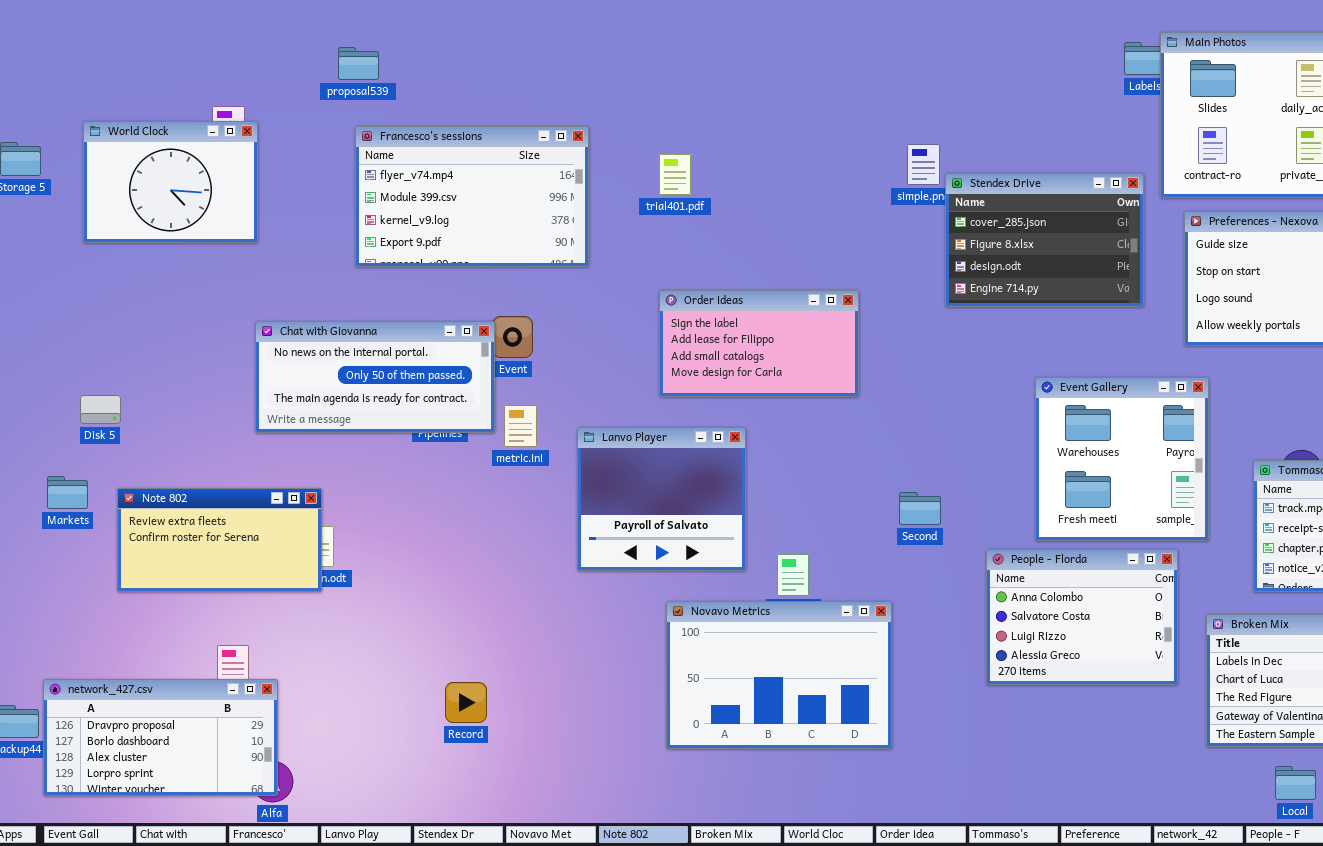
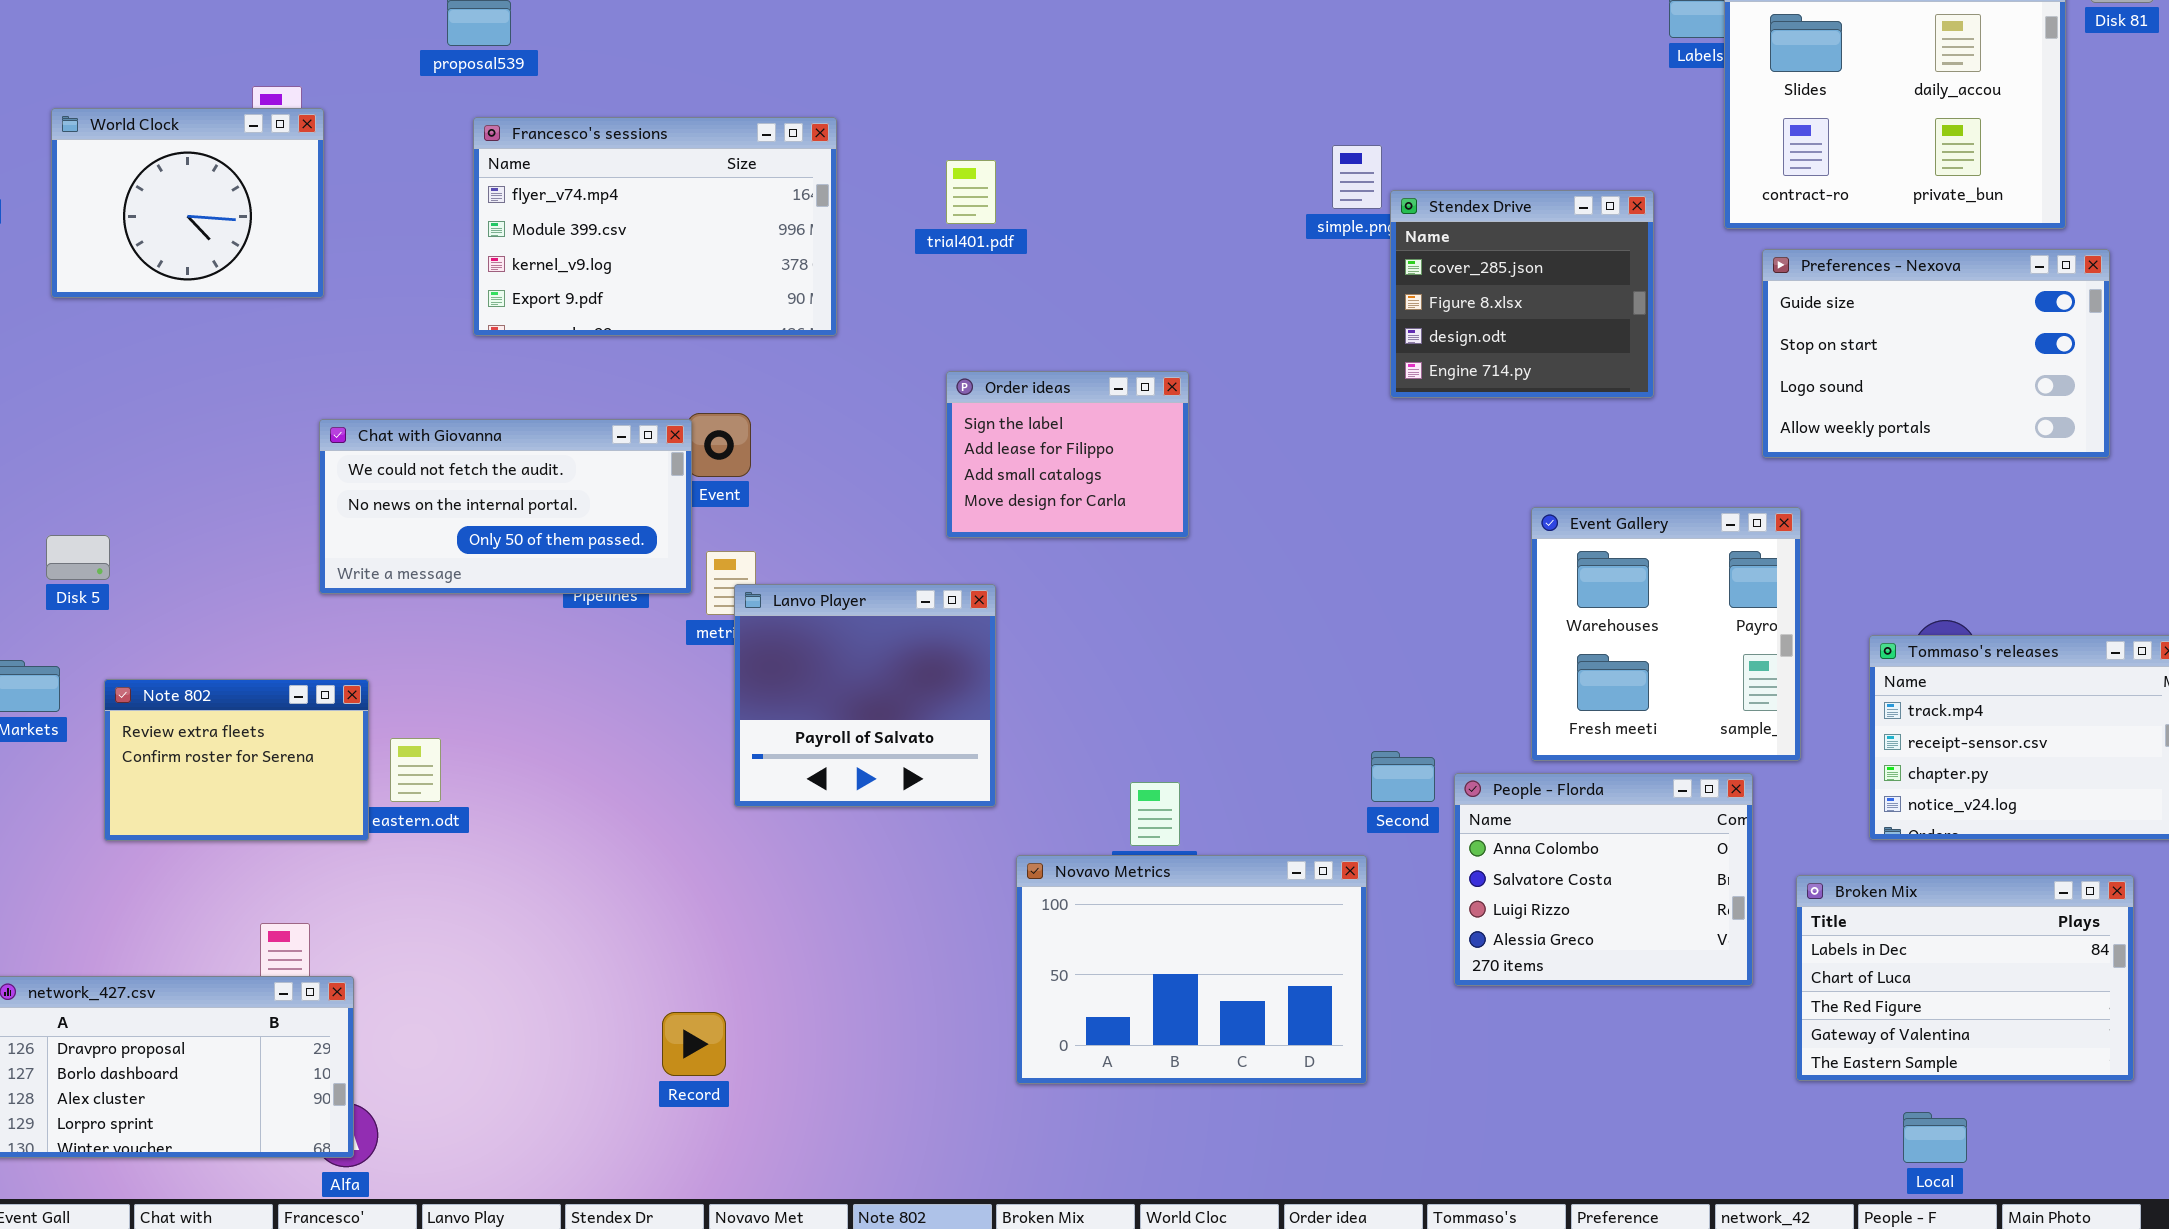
Stendex Drive: [945,173,1144,307] -> [1390,190,1654,398], resized
Order ideas: [659,290,859,397] -> [946,371,1189,538], resized
Chat with Giovanna: [255,321,495,433] -> [319,419,692,594], scrolled up 1 row
Lanvo Player: [577,427,746,571] -> [734,584,996,807], moved
Note 802: [117,488,322,592] -> [104,679,369,841], resized
Second: [899,492,941,525] -> [1371,751,1435,802], moved
Novavo Metrics: [666,601,892,749] -> [1016,855,1367,1084], moved
Record: [445,682,487,723] -> [662,1012,726,1076], moved

